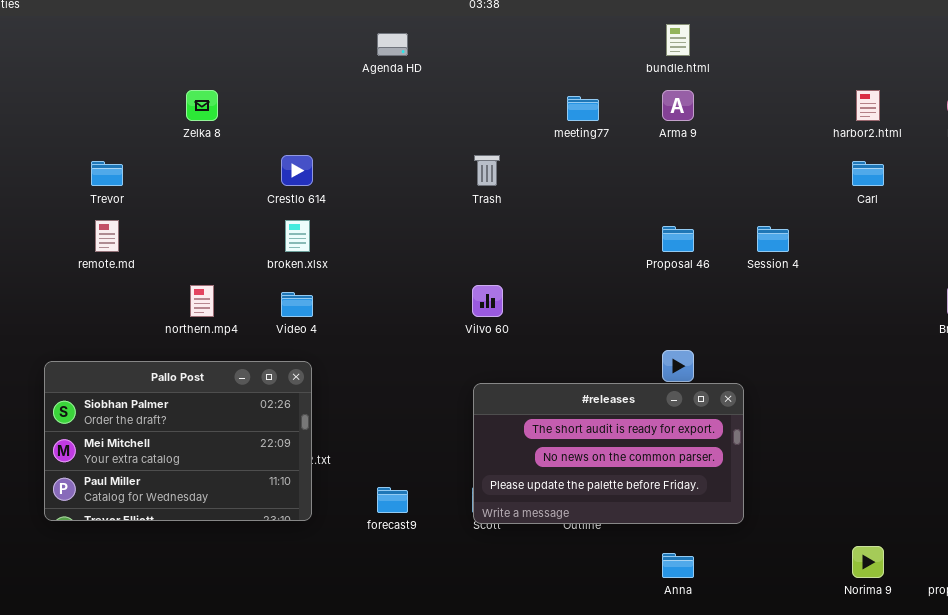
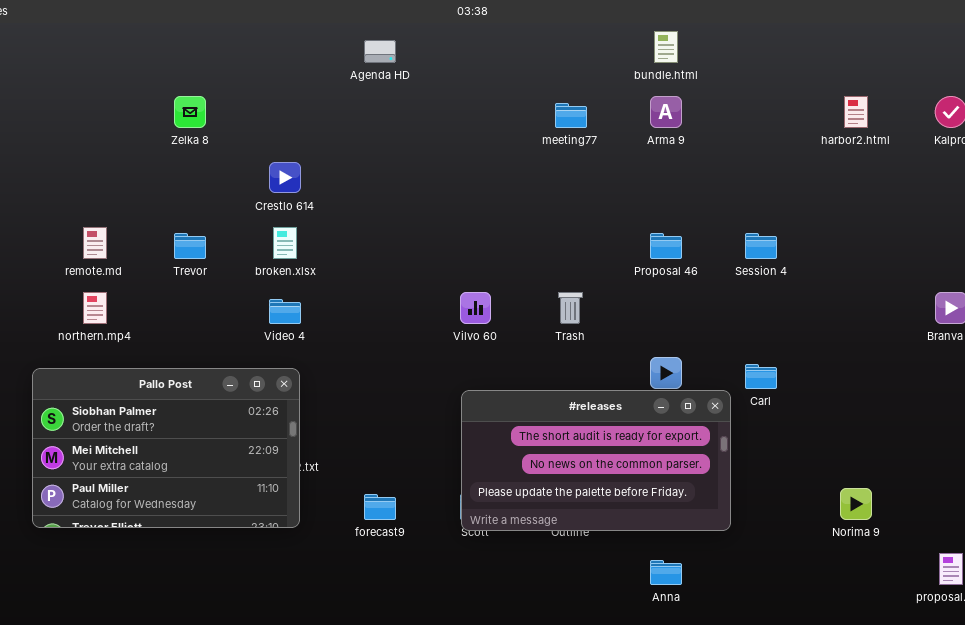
Trash: [474,155,500,186] -> [558,292,583,324], moved
Trevor: [91,161,123,186] -> [174,233,206,259], moved
Carl: [852,161,884,186] -> [745,364,777,389], moved
northern.mp4: [190,285,214,317] -> [83,292,107,324], moved
Norima 9: [852,546,884,578] -> [840,488,872,520], moved

